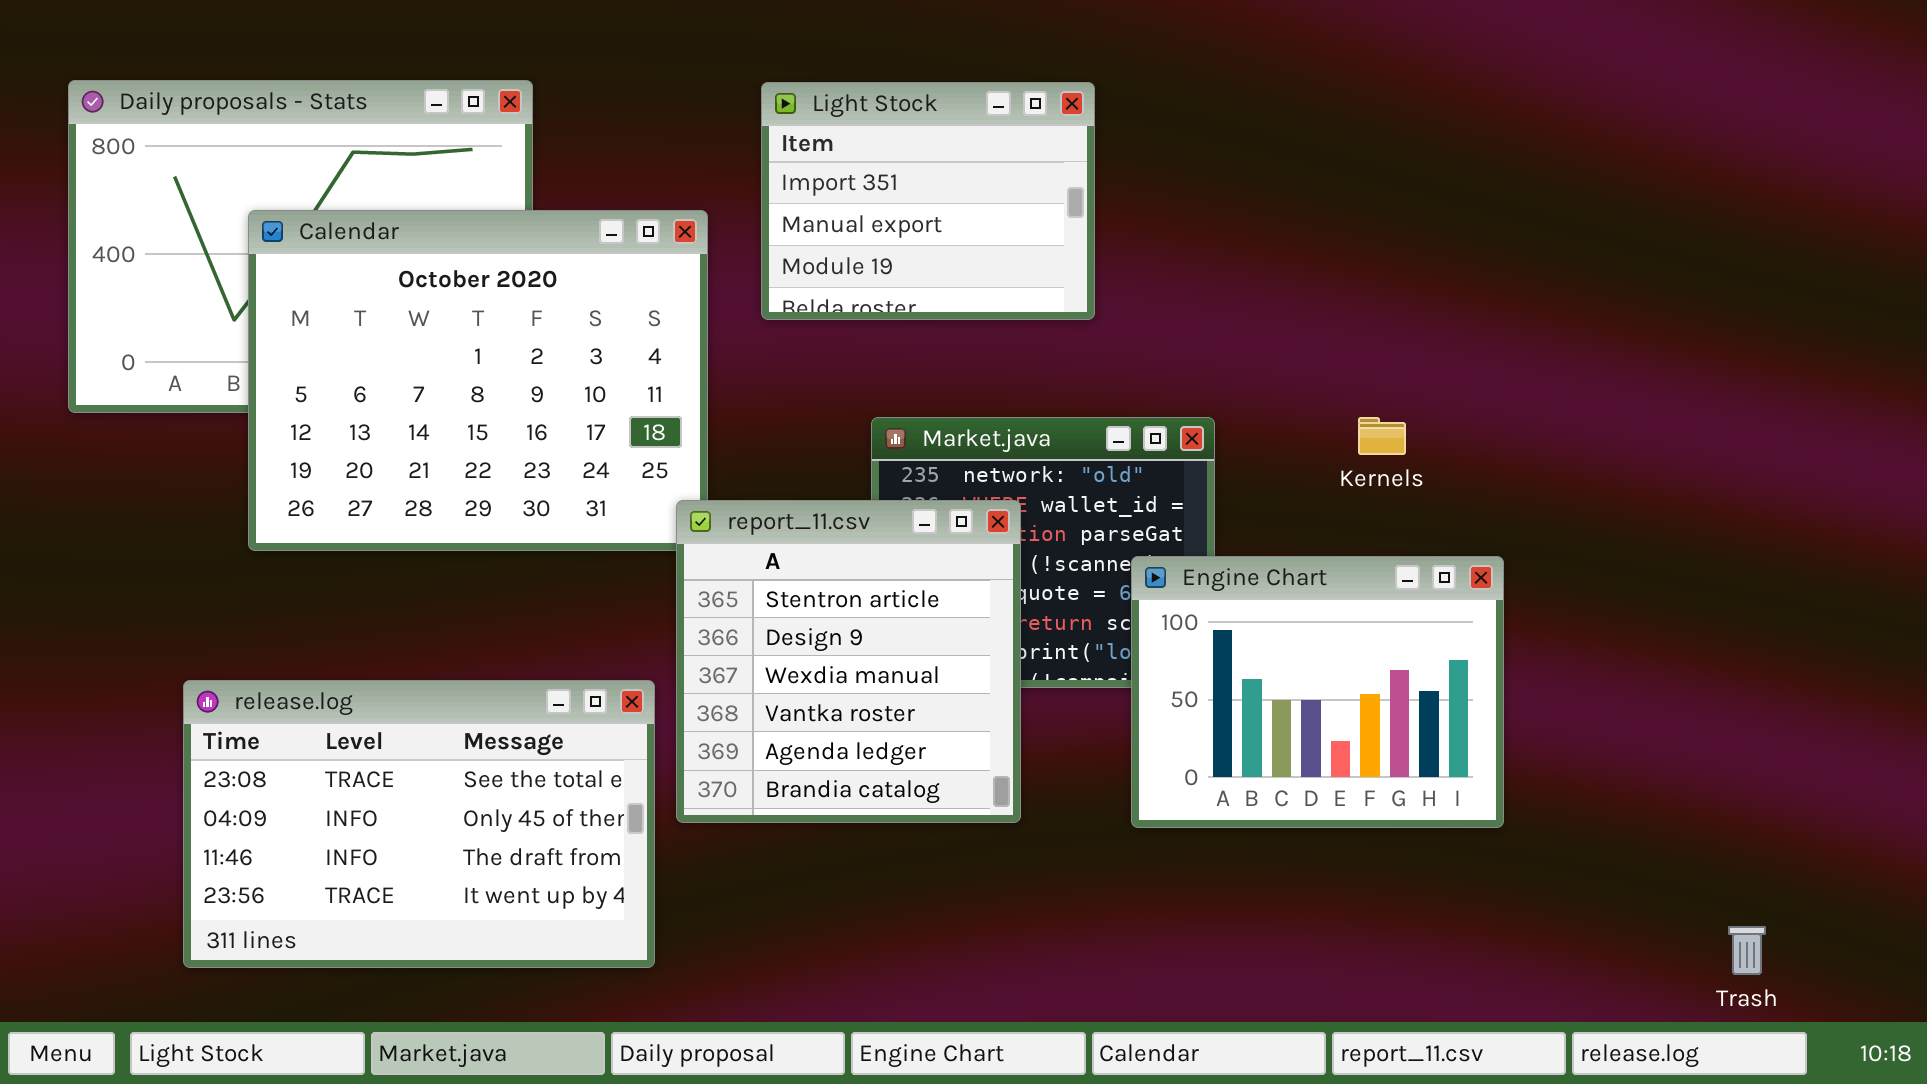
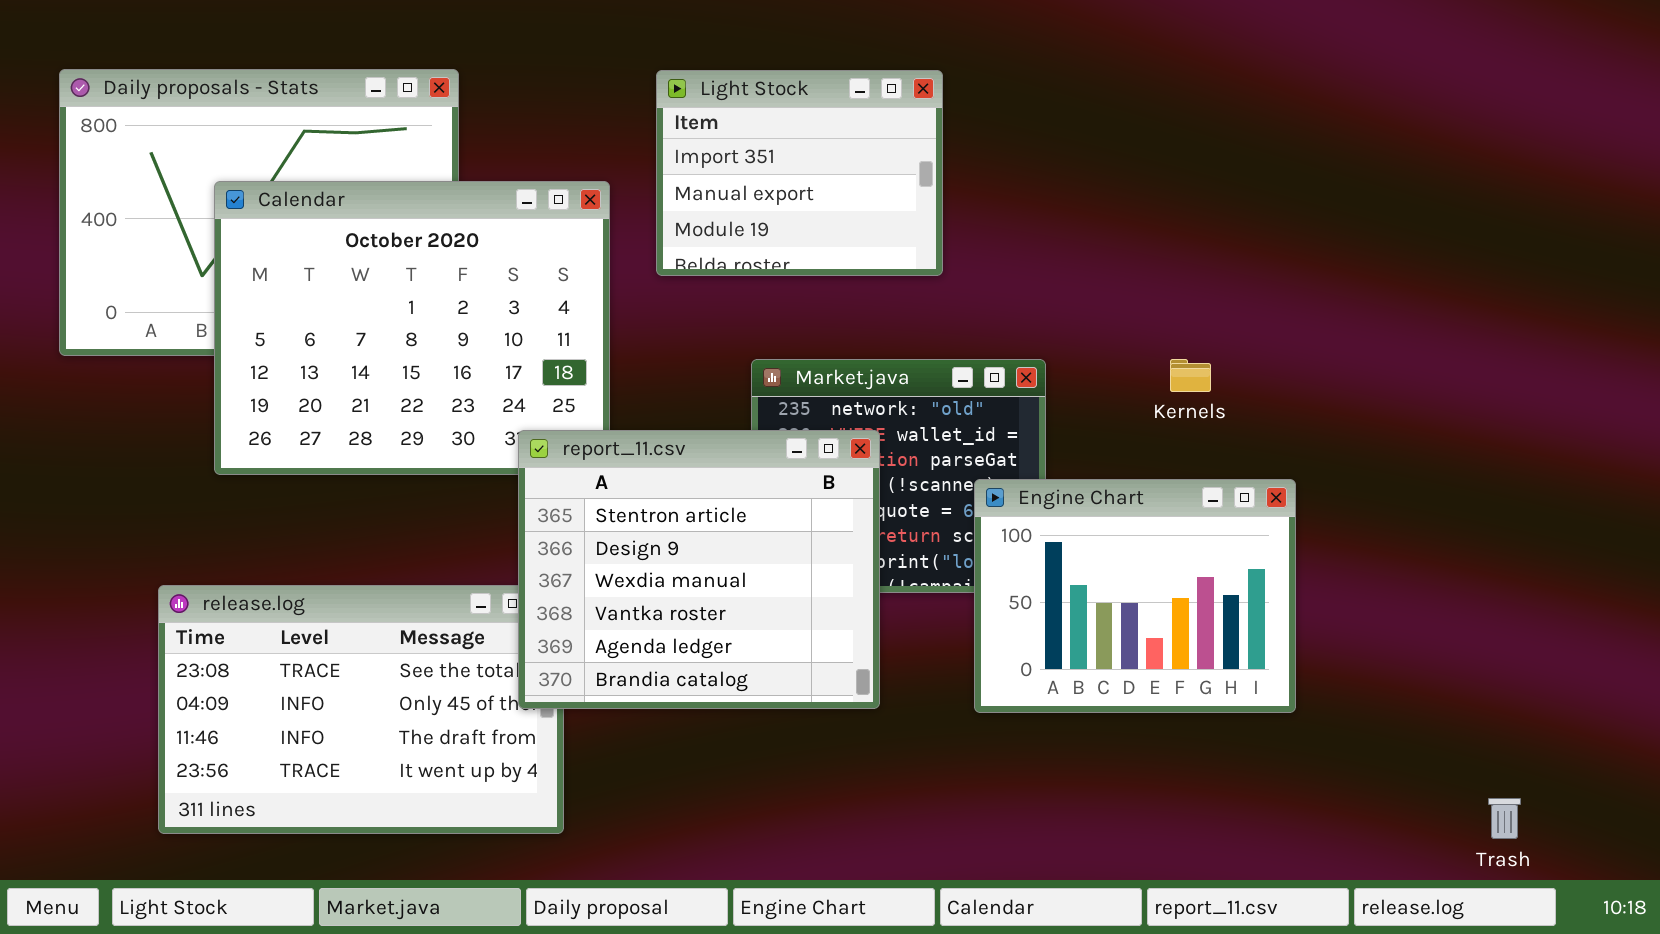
report_11.csv: [676,500,1021,823] -> [518,430,880,709], resized

